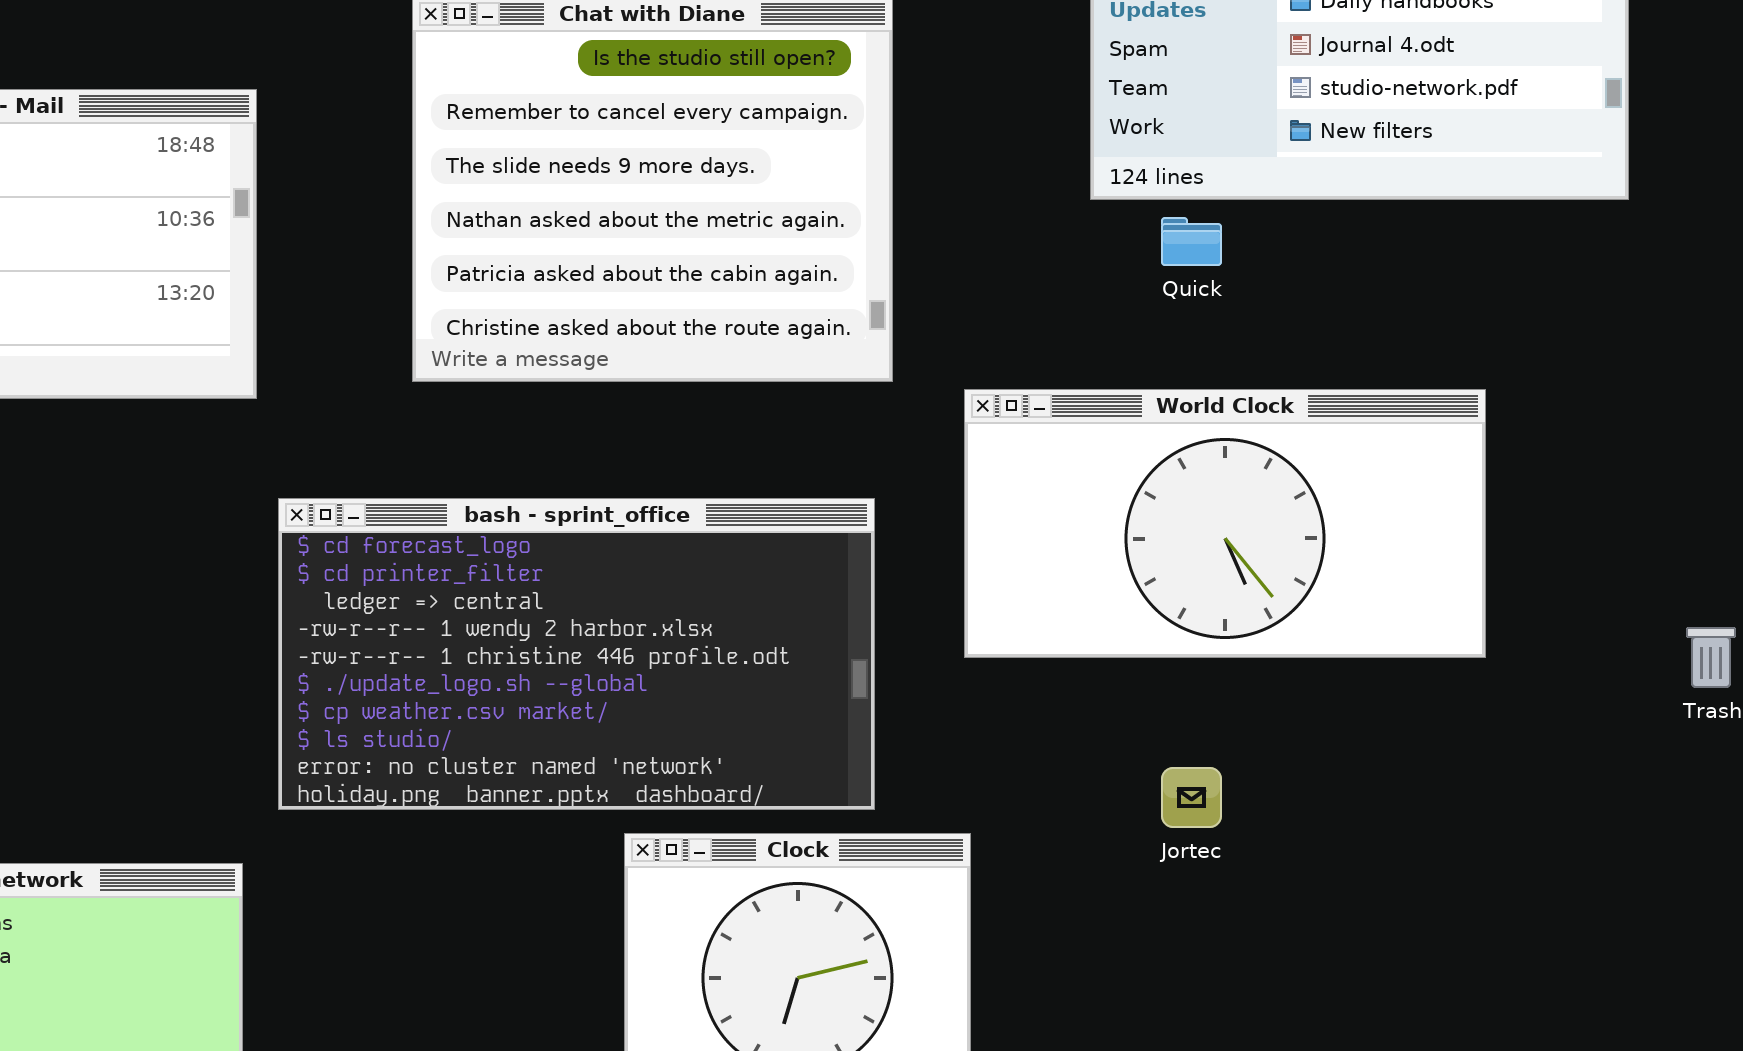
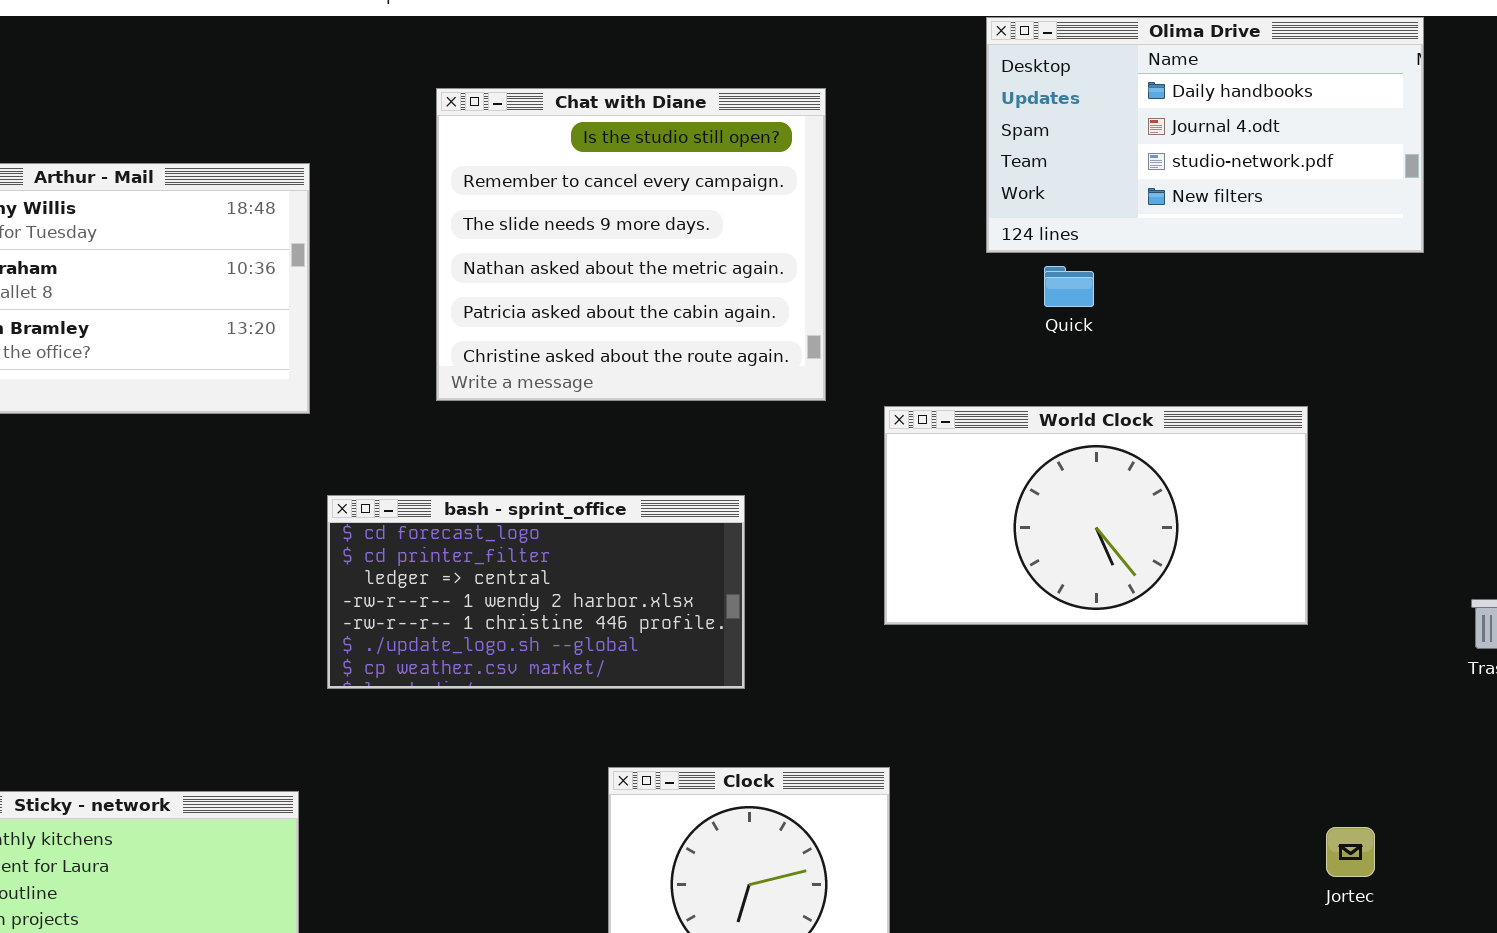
bash - sprint_office: [278,498,875,810] -> [327,495,745,689], resized
Jortec: [1161,767,1222,828] -> [1326,827,1375,877], moved

